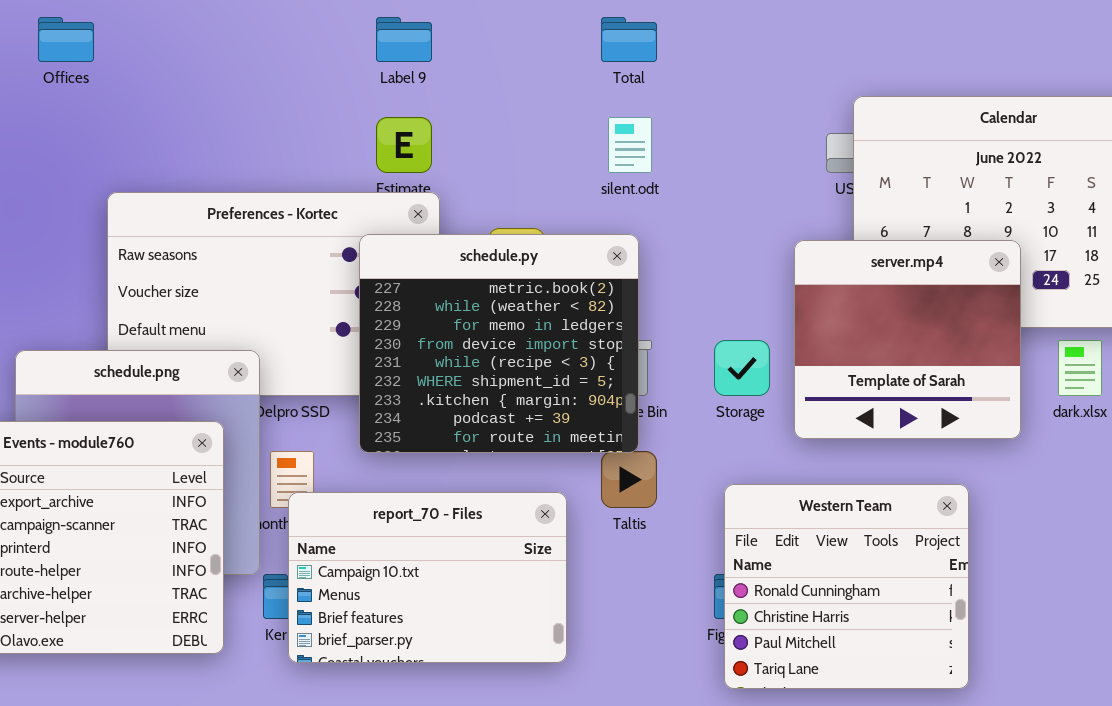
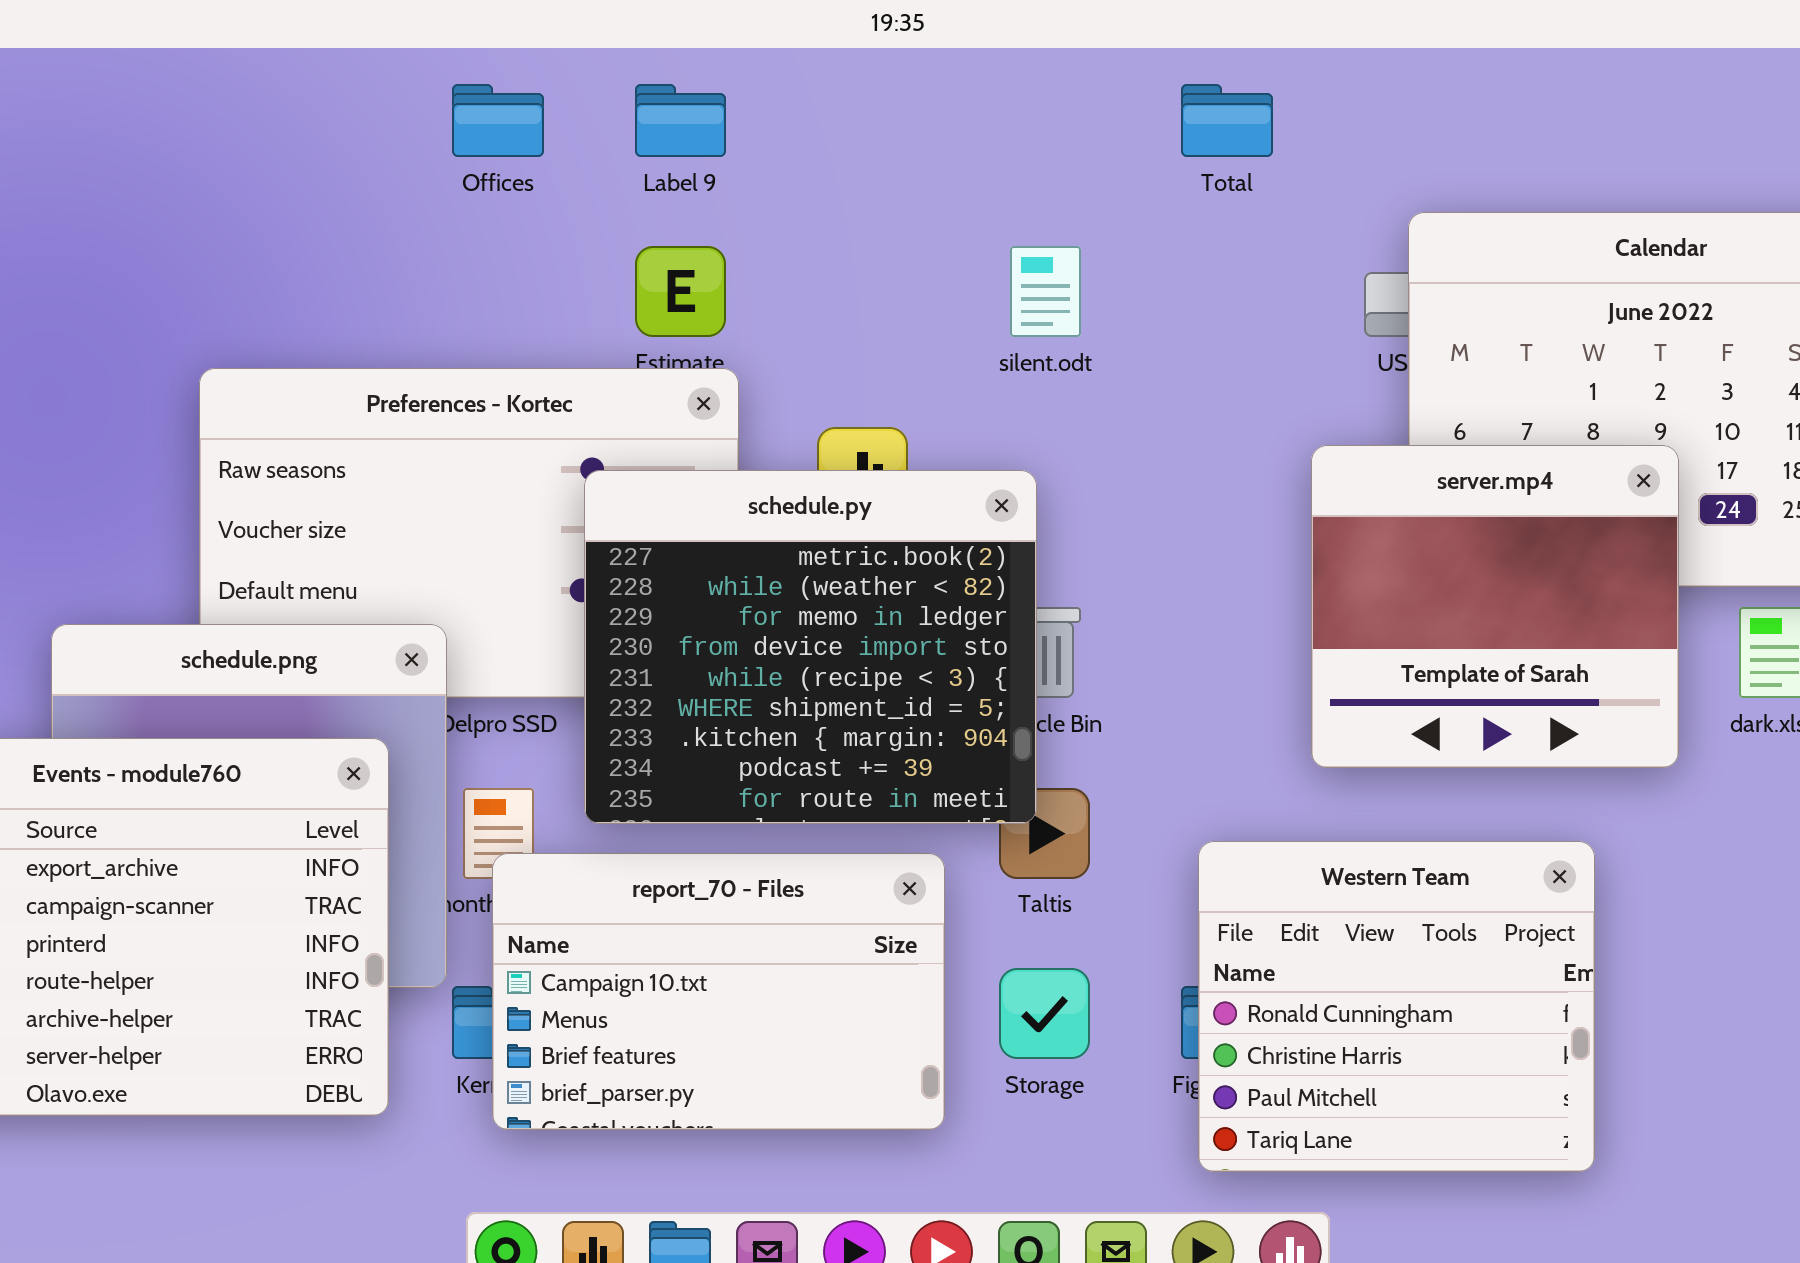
Offices: [38,17,94,62] -> [452,84,544,157], moved
Total: [601,17,657,62] -> [1181,84,1273,157], moved
schedule.py: [359,234,639,453] -> [584,470,1037,824], moved
Storage: [714,340,770,396] -> [999,968,1090,1059], moved

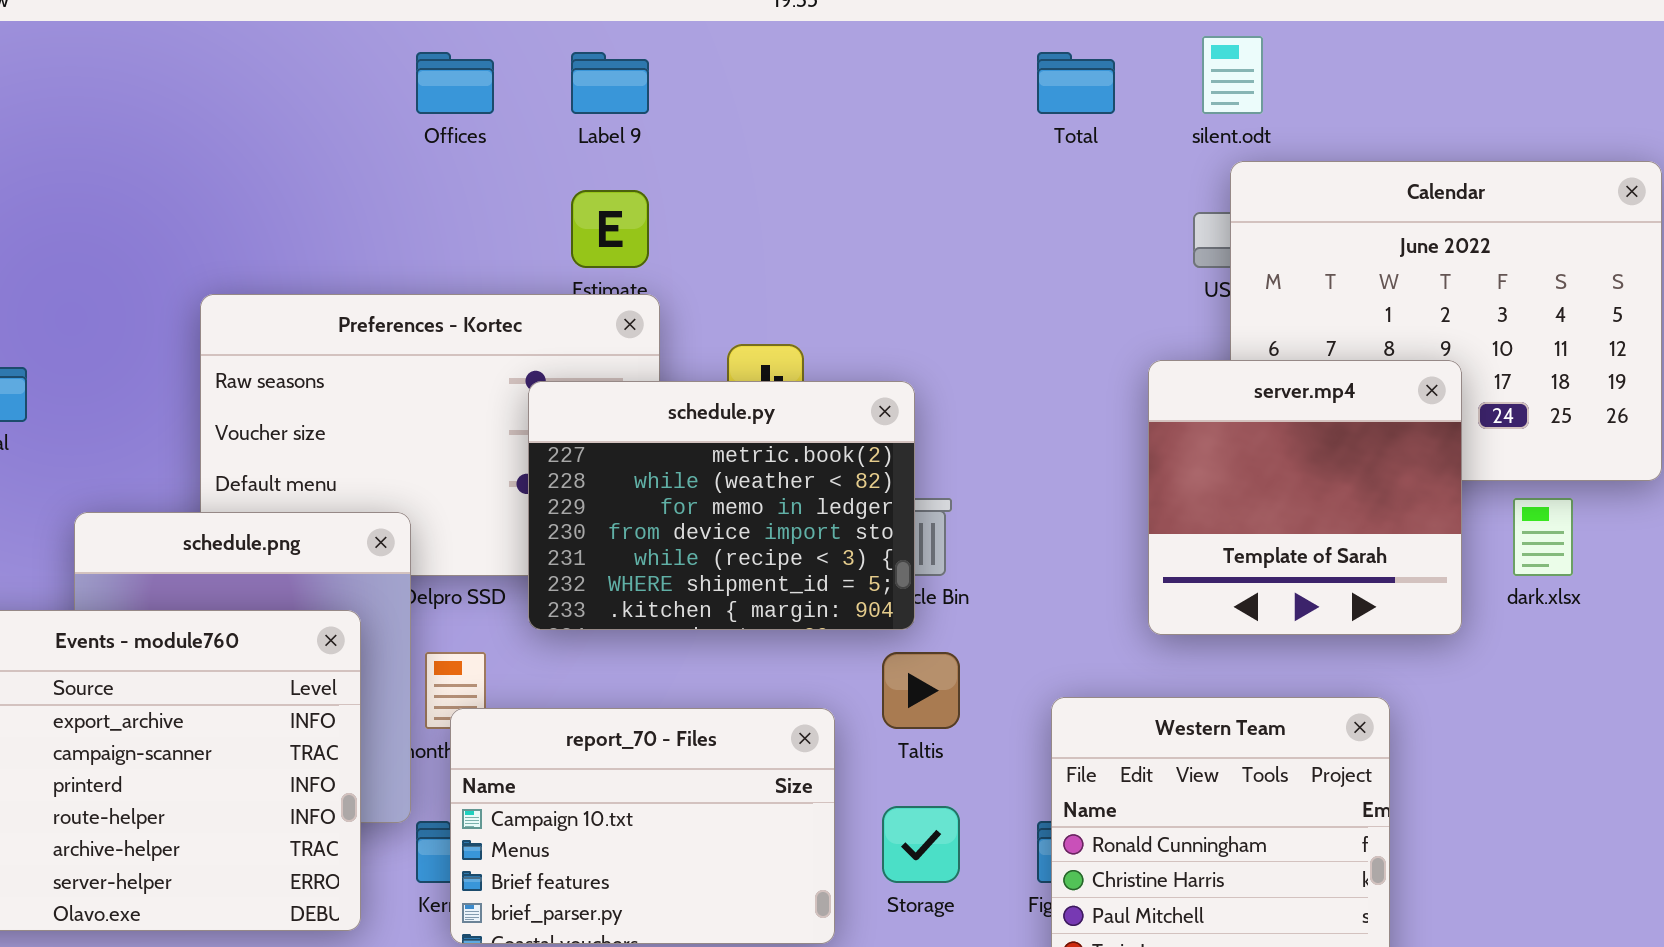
silent.odt: [1010,246,1081,337] -> [1202,36,1263,114], moved
schedule.py: [584,470,1037,824] -> [528,381,915,630], resized

